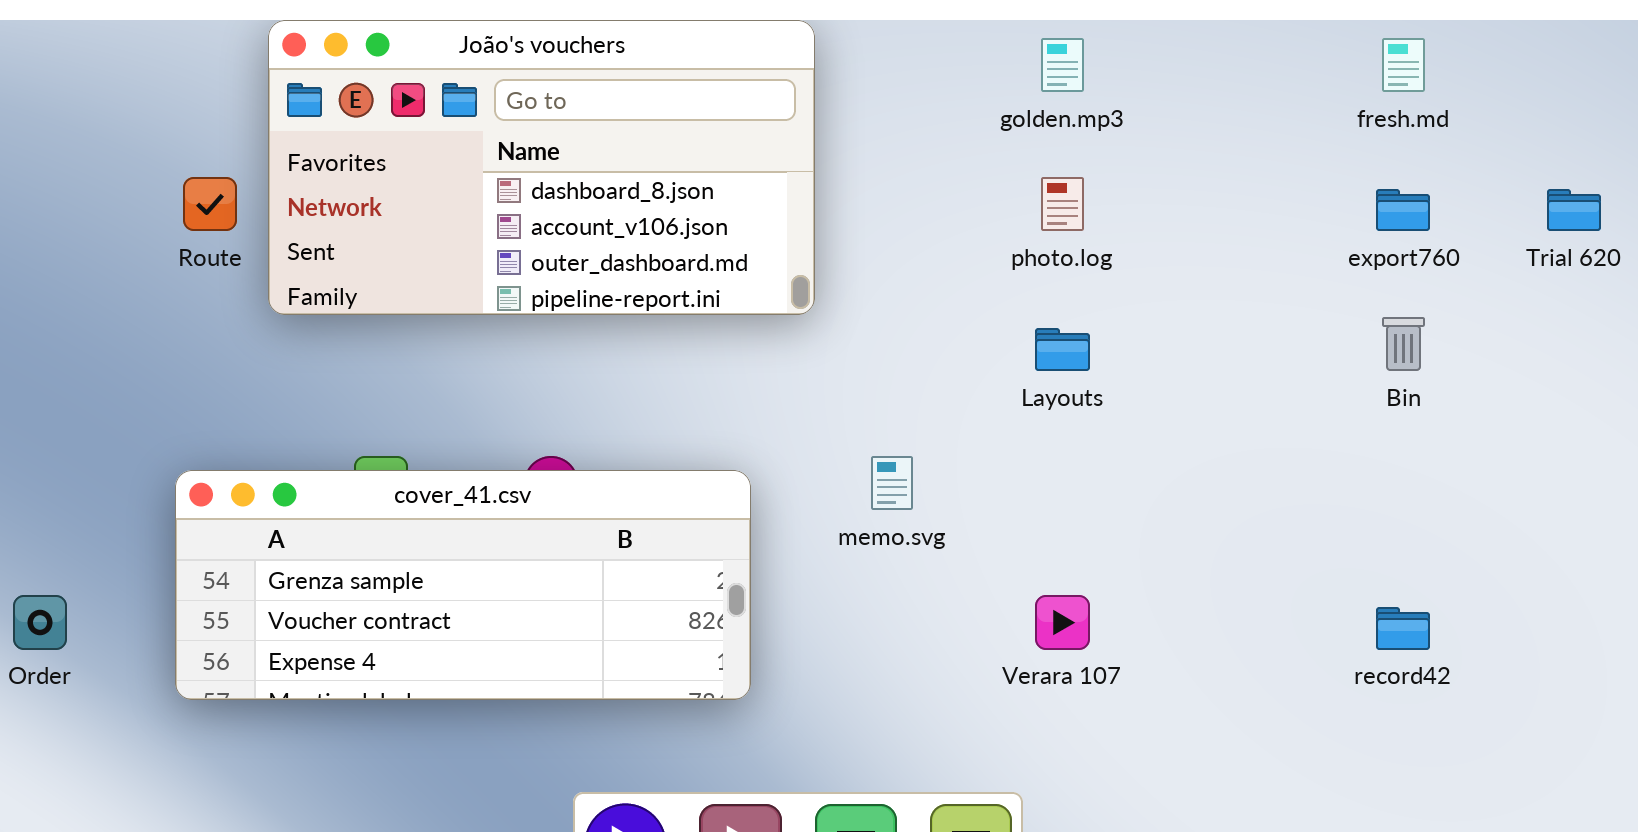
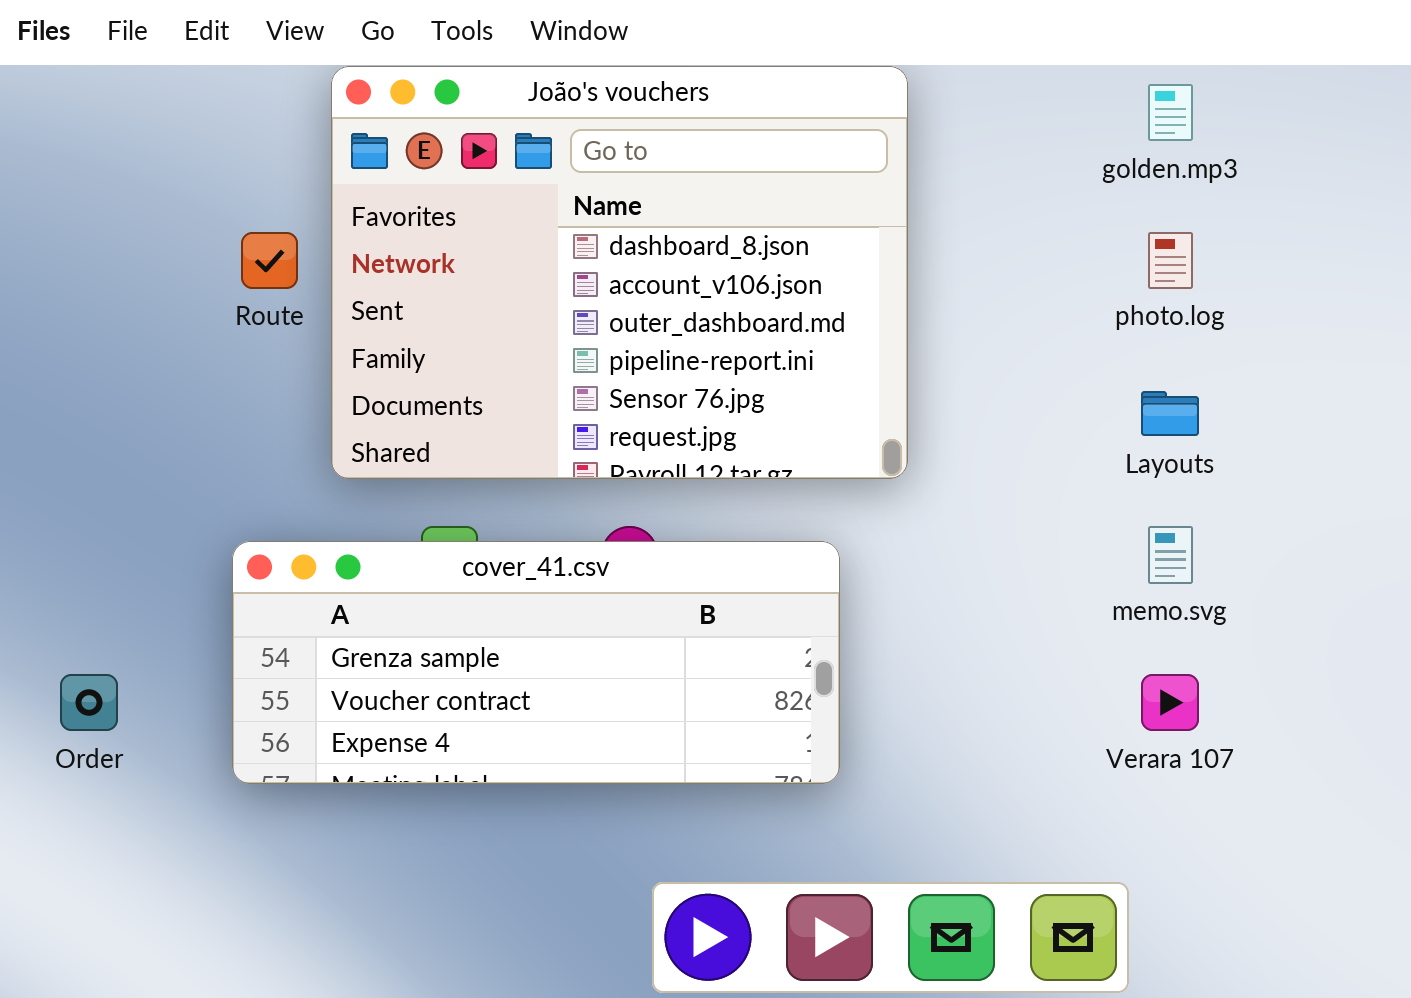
João's vouchers: [268,20,815,315] -> [331,66,908,479], resized
memo.svg: [871,456,913,510] -> [1148,526,1193,584], moved

